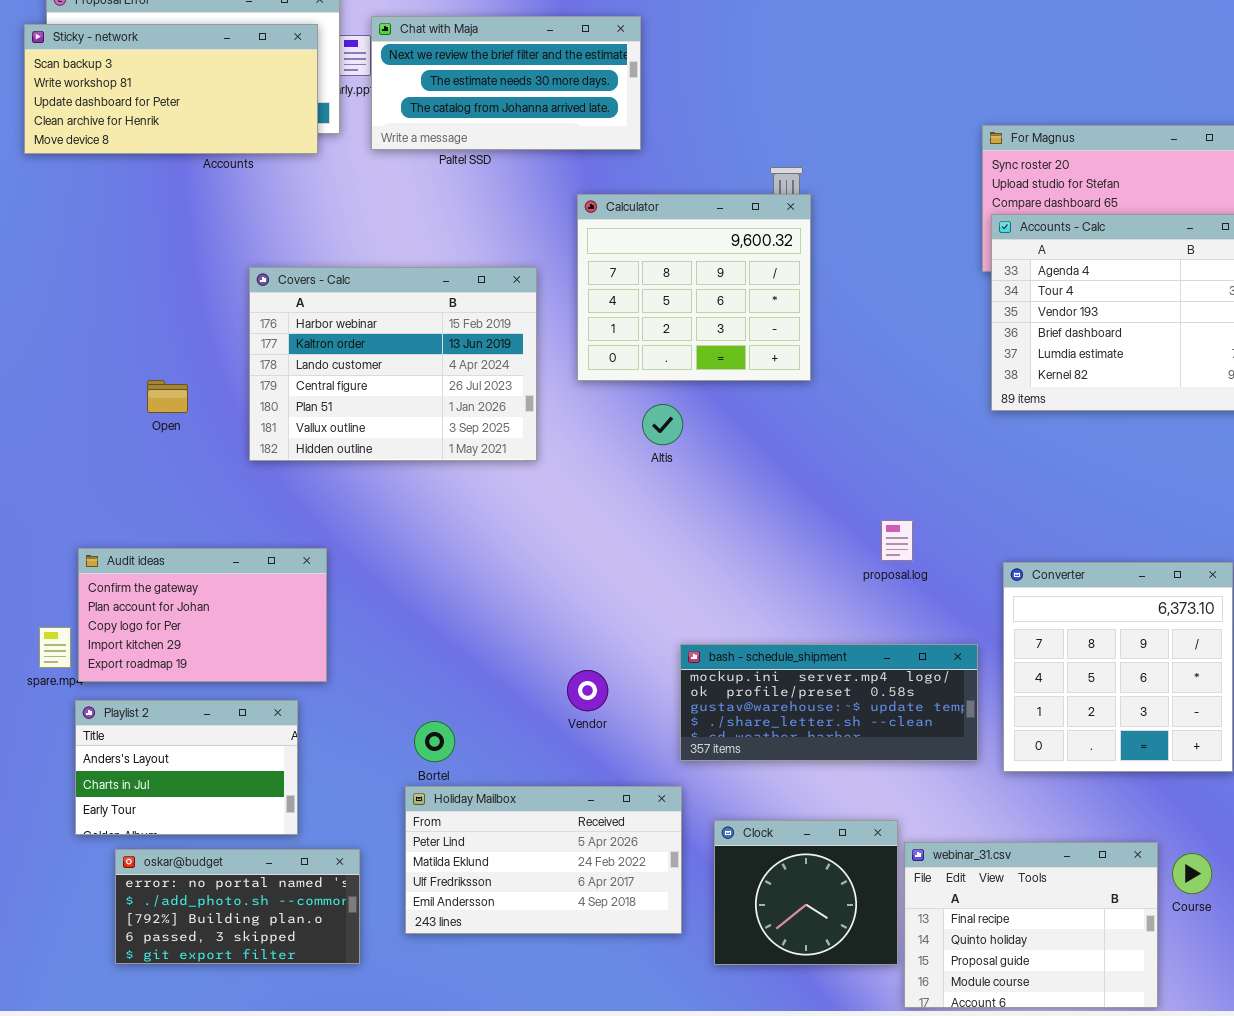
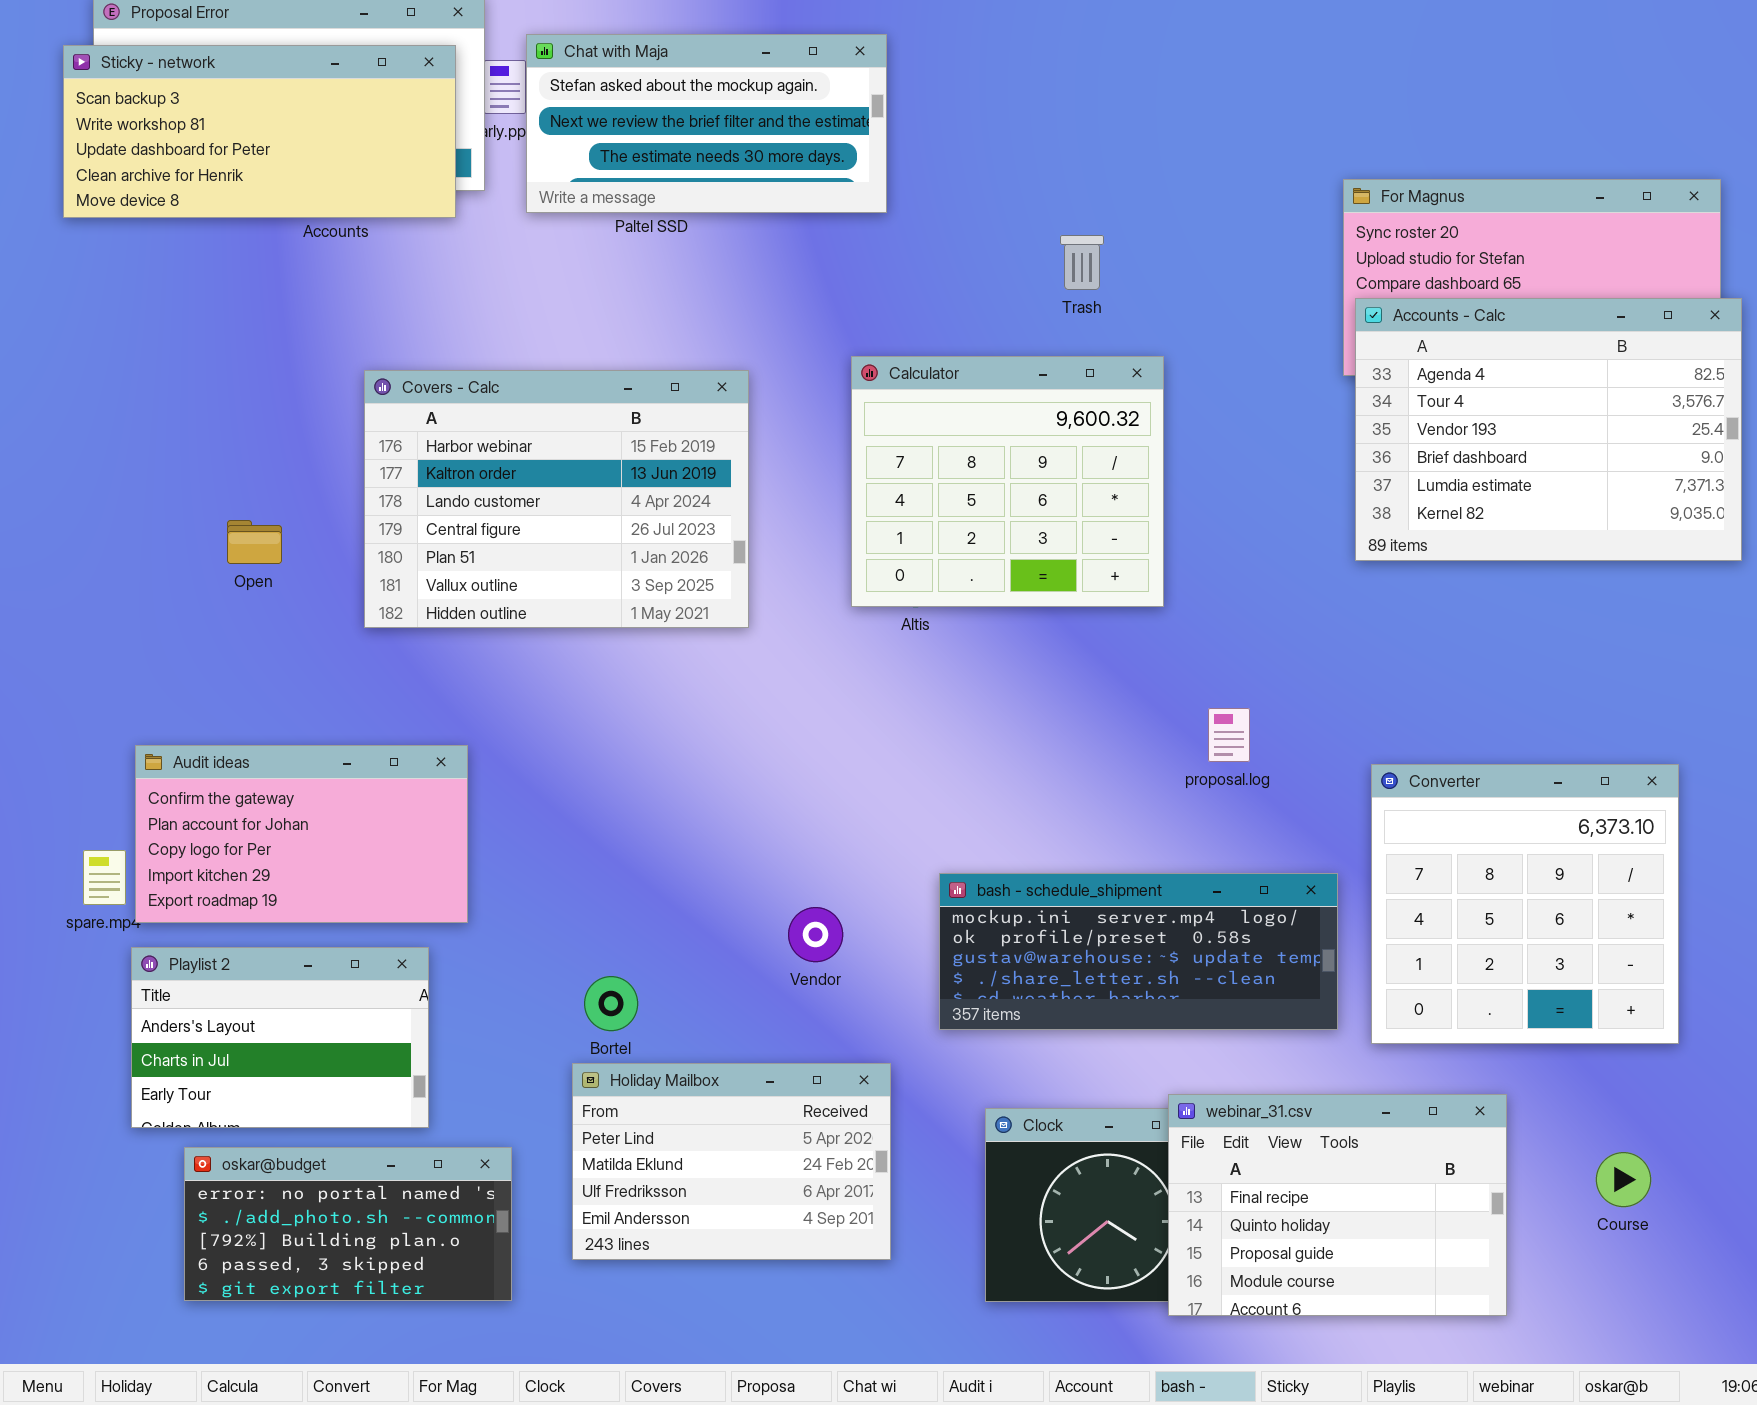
Chat with Maja: [371,16,641,150] -> [526,34,887,213], scrolled up 1 row
Calculator: [577,194,811,381] -> [851,356,1164,607], moved
Holiday Mailbox: [405,786,682,934] -> [572,1063,891,1260], resized
webinar_31.csv: [904,842,1158,1008] -> [1168,1094,1507,1316], moved

